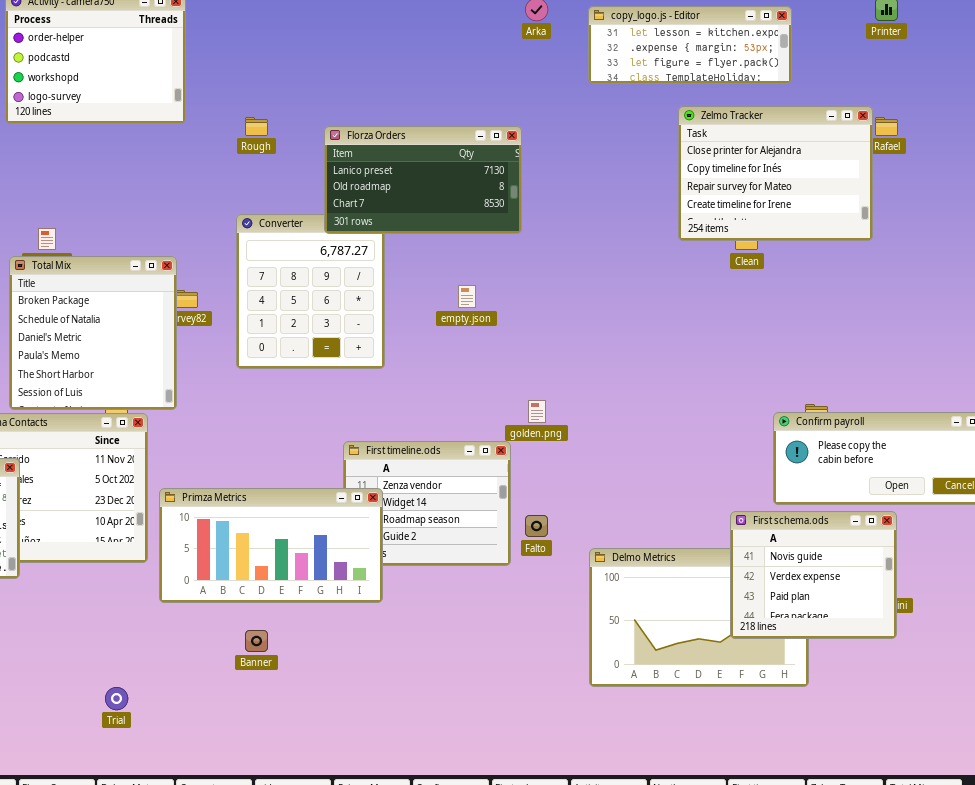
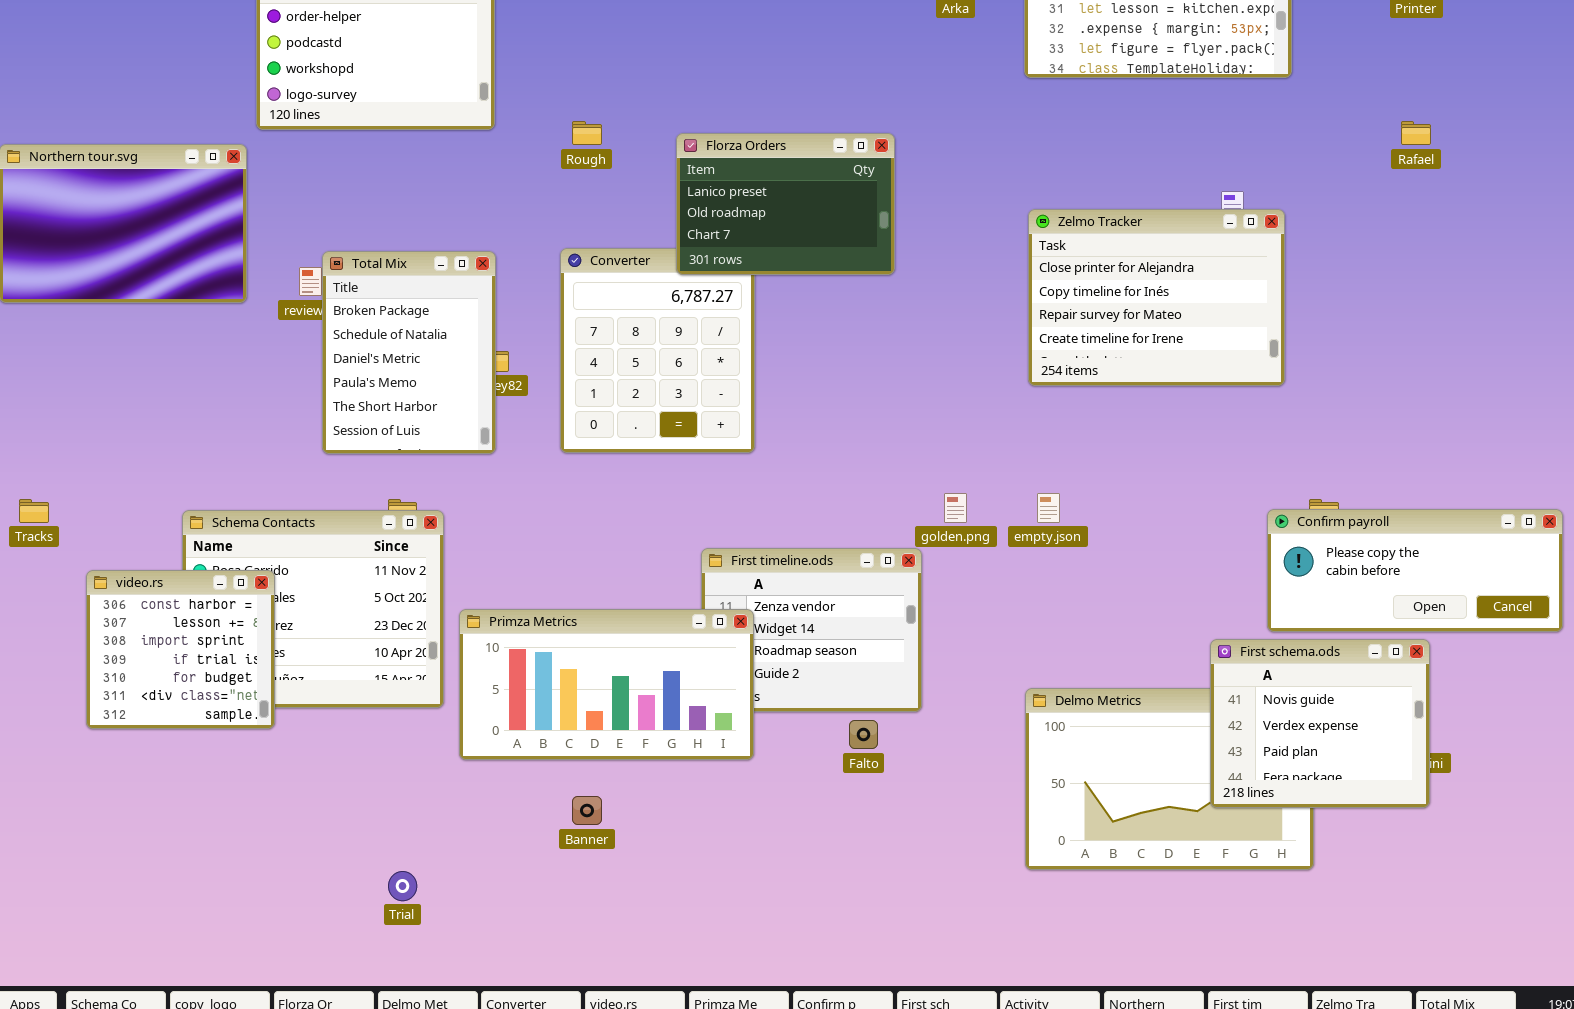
Zelmo Tracker: [678,106,873,241] -> [1028,209,1285,386], moved
Florza Orders: [324,126,522,234] -> [676,133,895,275], resized
Total Mix: [9,256,177,410] -> [322,251,496,454], moved, resized
empty.json: [458,285,476,308] -> [1037,493,1060,523], moved
Falto: [525,515,548,537] -> [849,720,878,749], moved

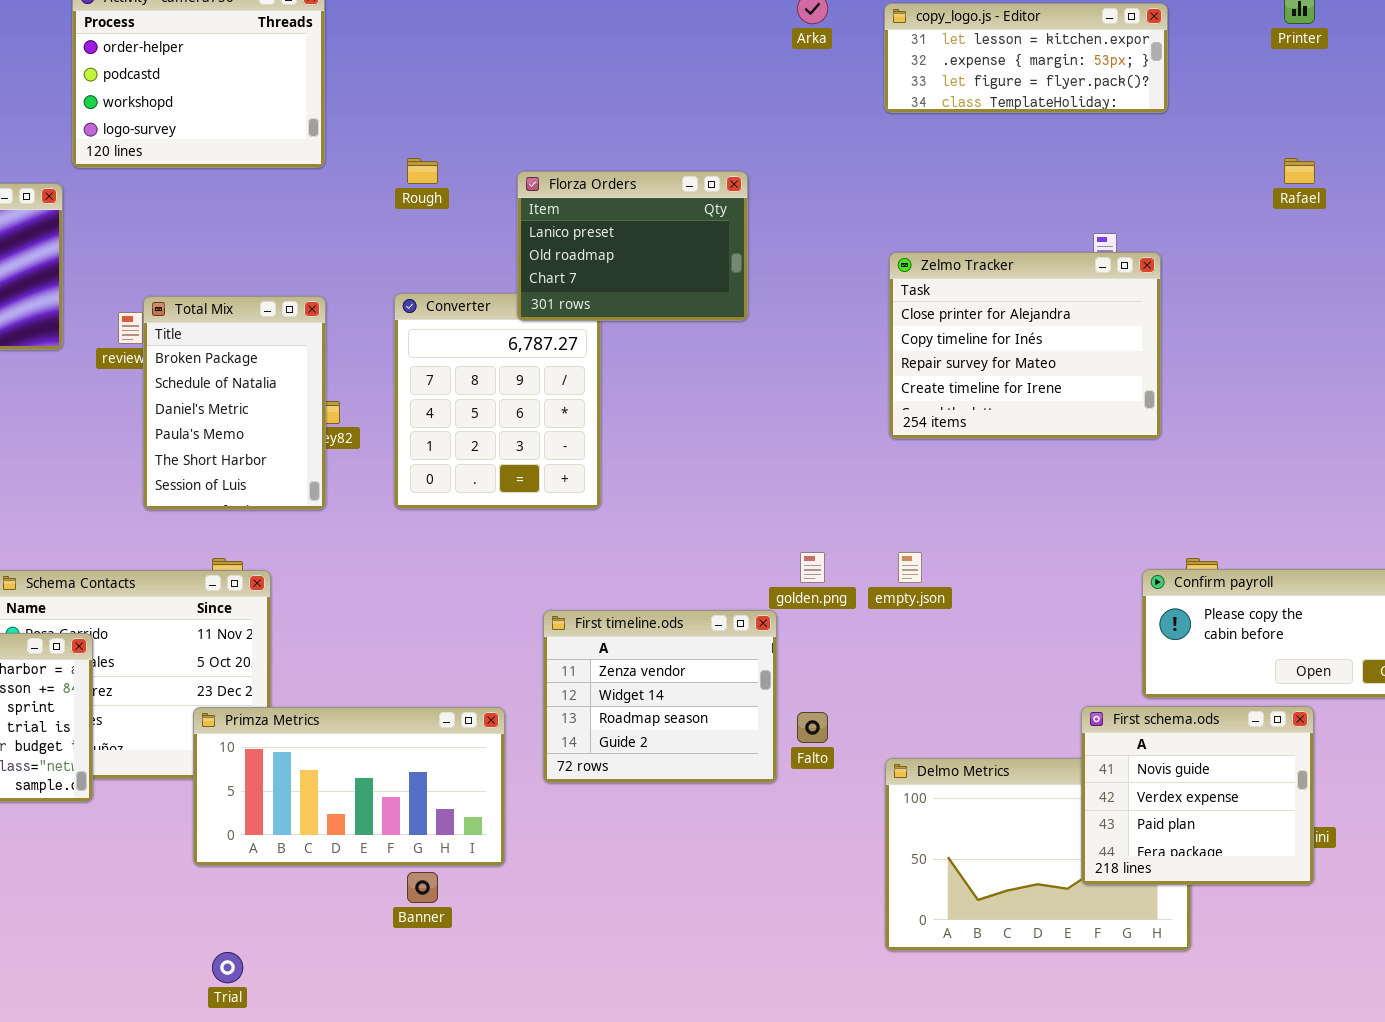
Primza Metrics: [459,609,754,760] -> [193,707,505,866], moved
Falto: [849,720,878,749] -> [797,712,828,743], moved

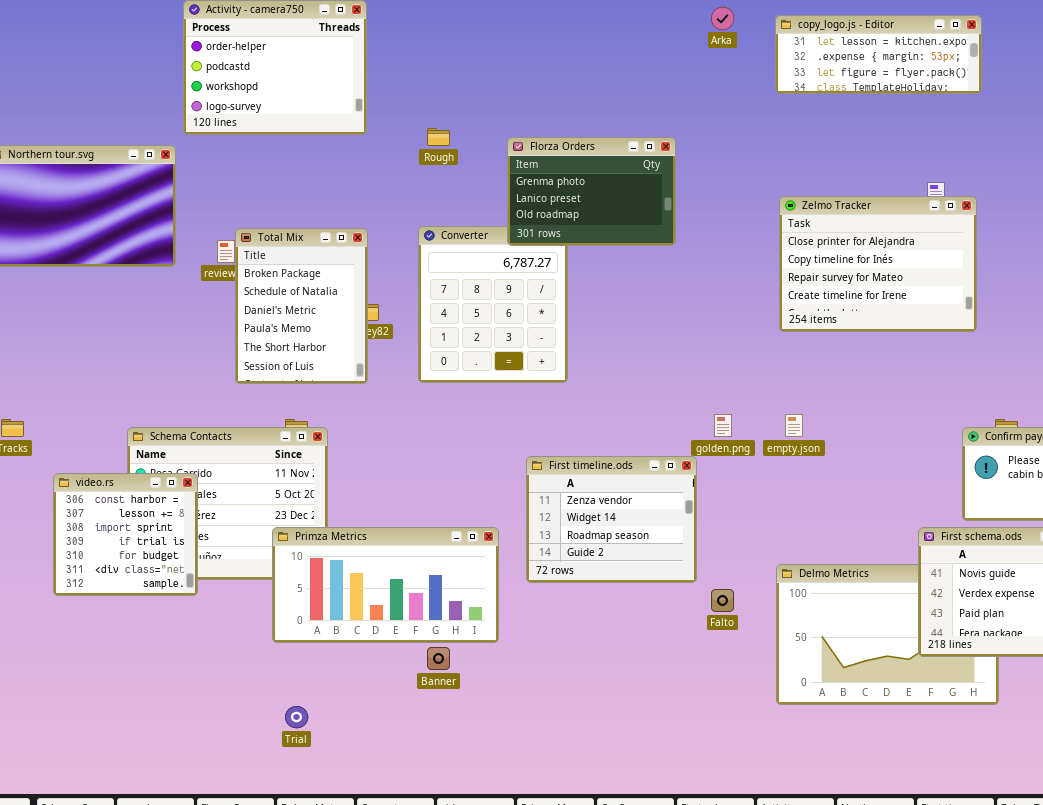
Florza Orders: [517,171,748,321] -> [507,137,676,246], scrolled up 1 row
Falto: [797,712,828,743] -> [711,589,734,612], moved

